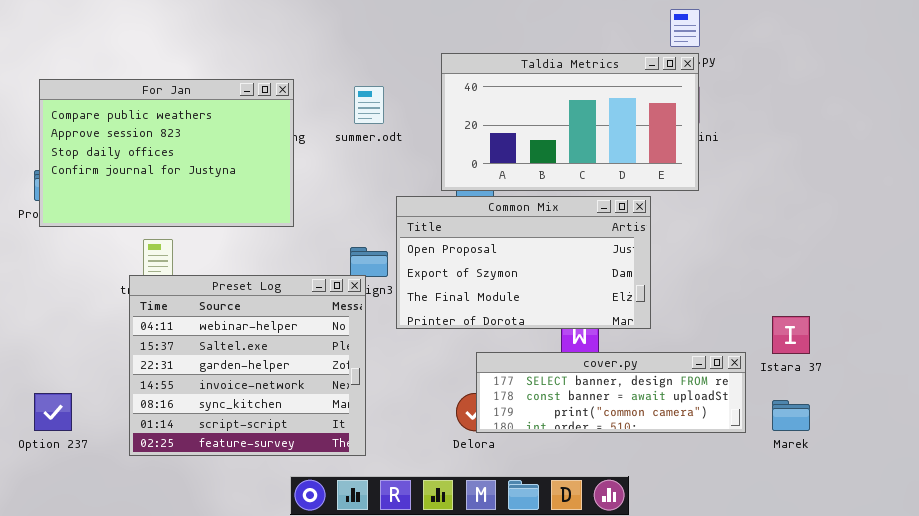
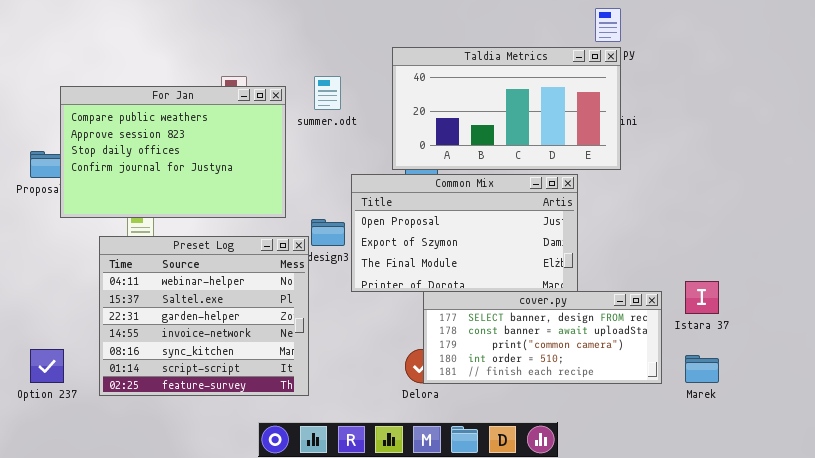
For Jan: [39,79,294,227] -> [60,86,286,218], moved
Preset Log: [129,275,366,456] -> [99,236,309,396], moved
cover.py: [476,352,746,433] -> [423,291,662,384], resized

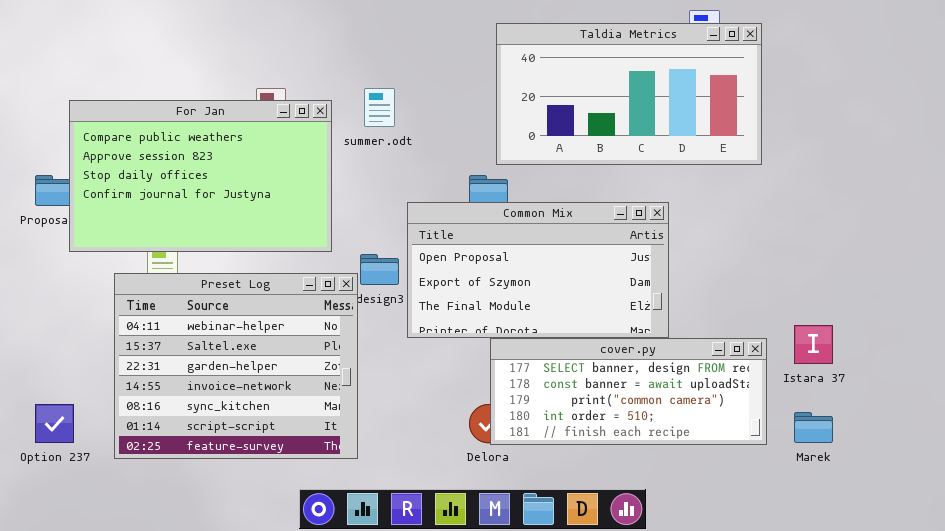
Taldia Metrics: [392,47,621,170] -> [496,23,762,165], moved

